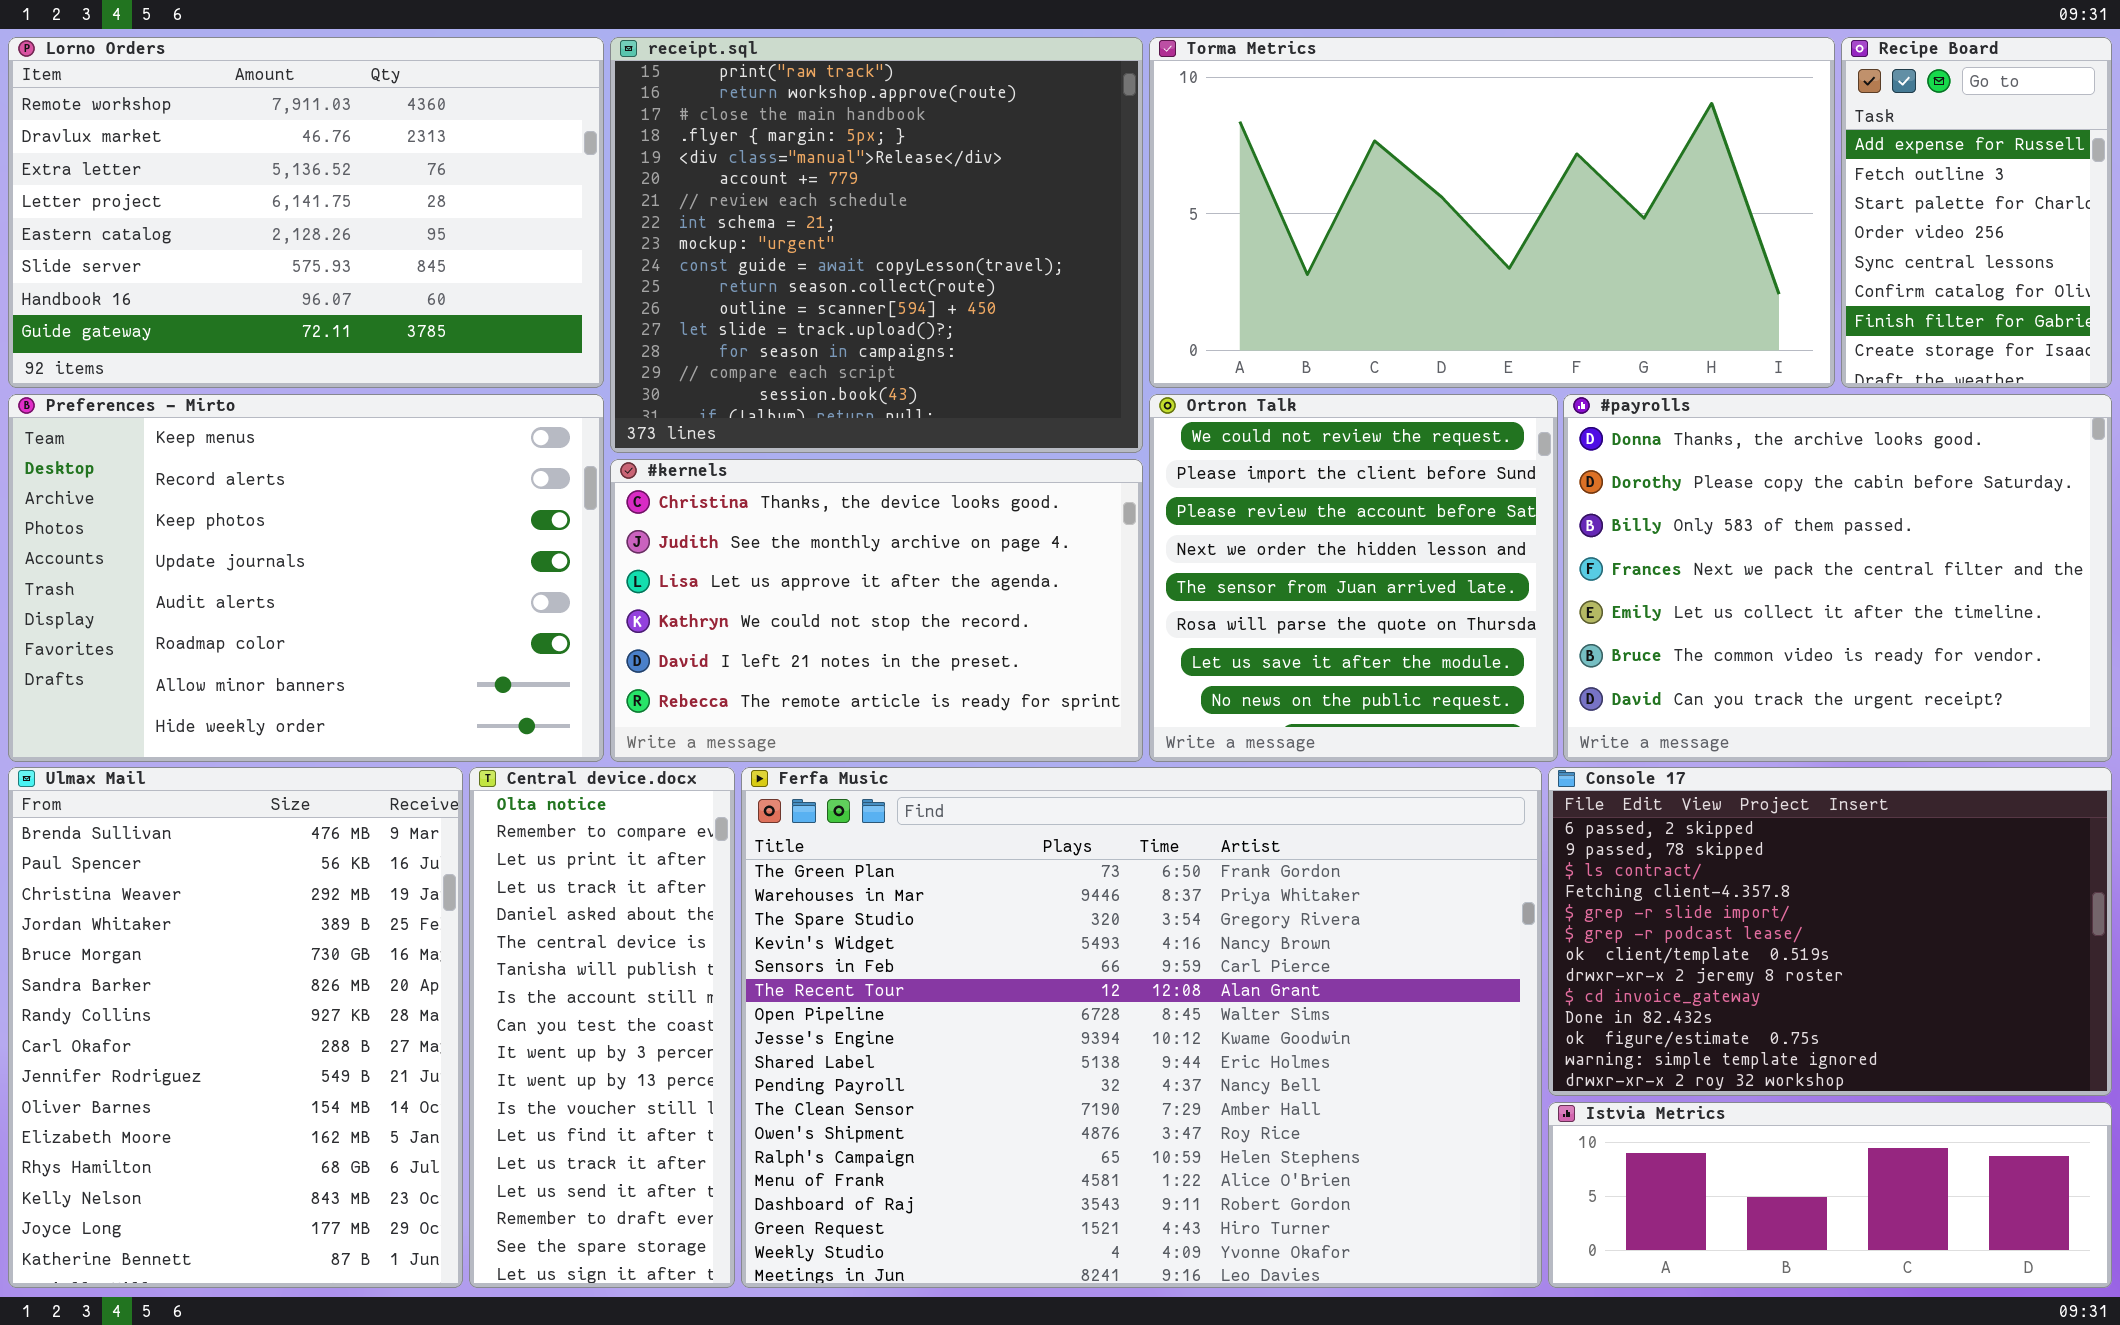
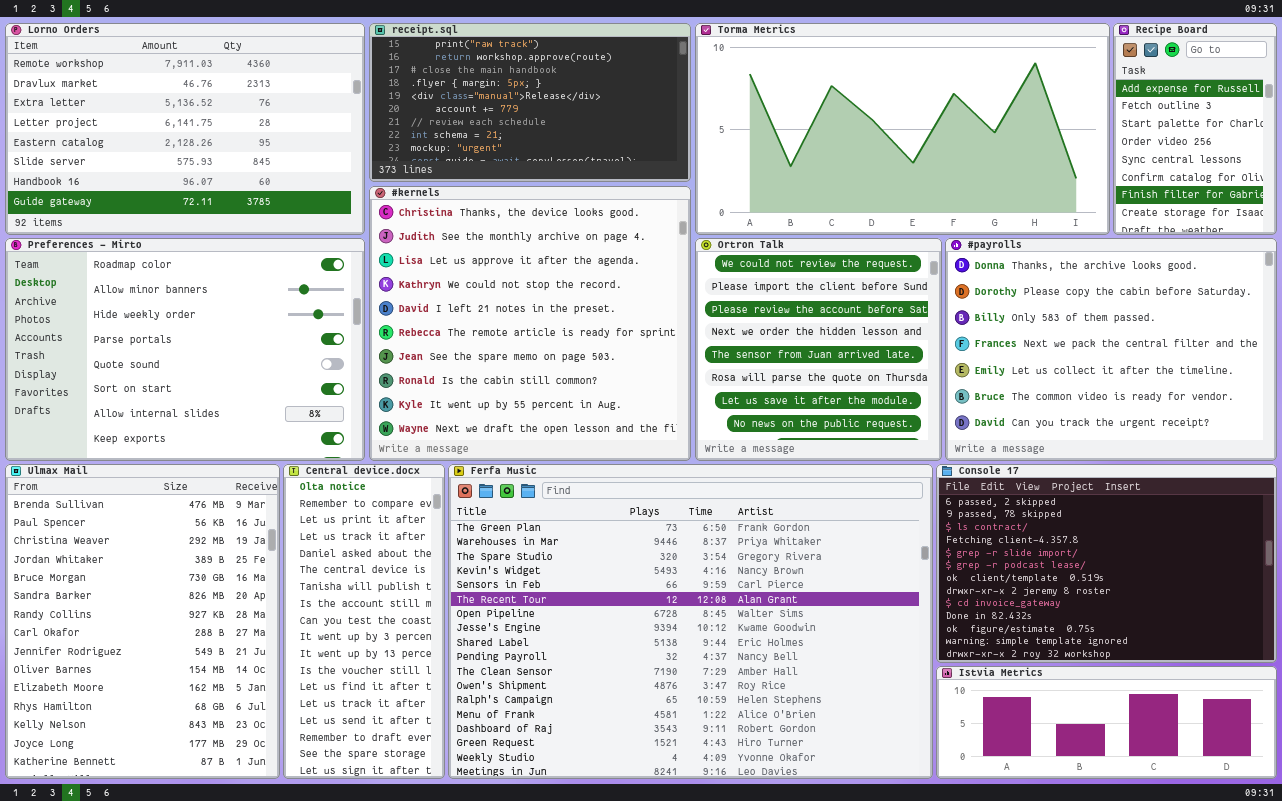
receipt.sql: [610,37,1143,453] -> [369,23,691,182], resized
Preferences - Mirto: [8,394,604,762] -> [5,238,365,461], scrolled down 5 rows
#kernels: [610,459,1143,762] -> [369,186,691,461], resized

